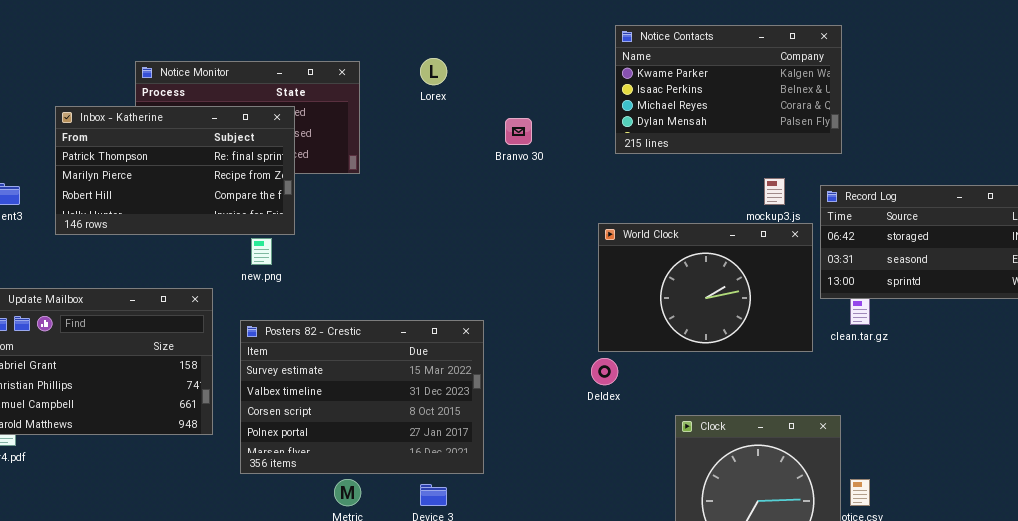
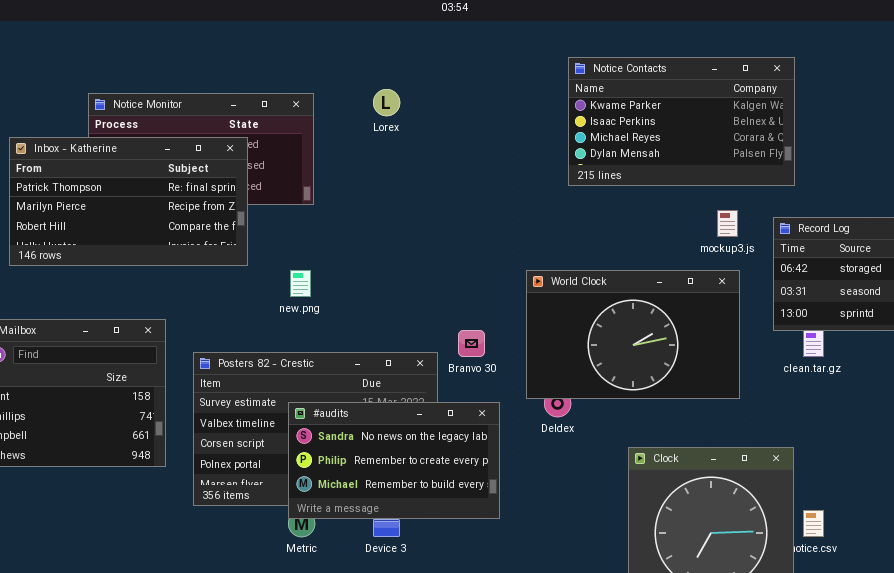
Branvo 30: [505,118,532,145] -> [458,330,485,357], moved
World Clock: [598,223,813,352] -> [526,270,740,399], moved
new.png: [251,238,272,265] -> [290,270,311,297], moved
#audits: none -> [288,402,500,519], opened

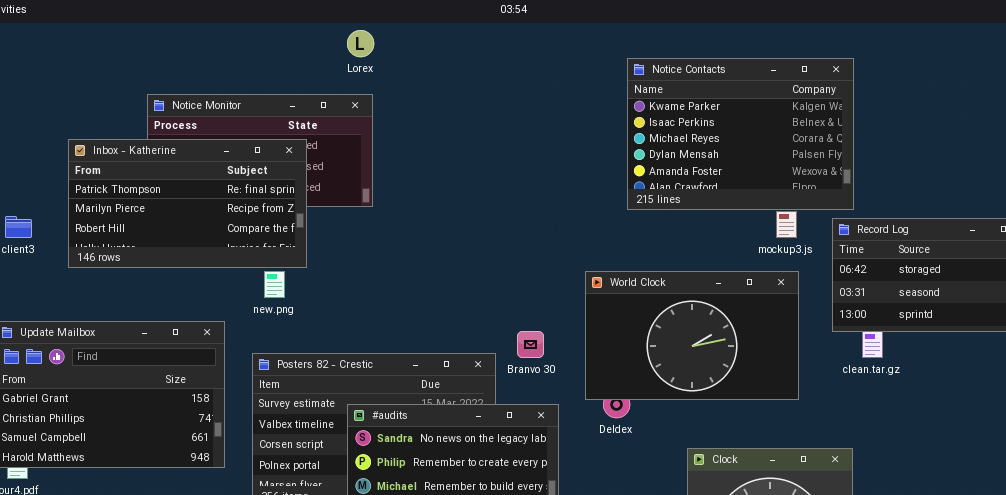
Notice Contacts: [568,57,795,186] -> [627,58,854,210], resized
Lorex: [373,89,400,116] -> [347,30,374,57], moved
new.png: [290,270,311,297] -> [264,271,285,298], moved

